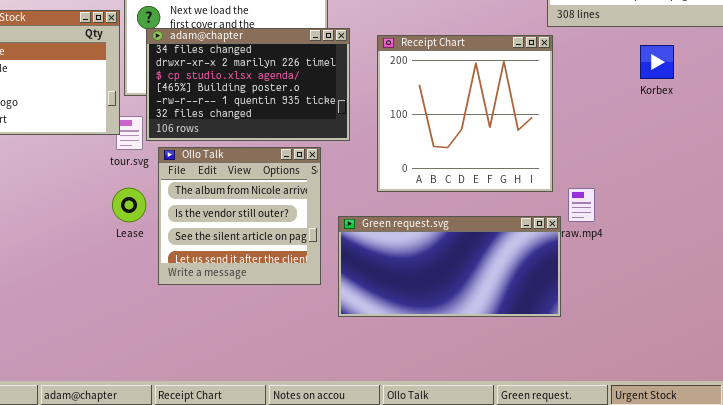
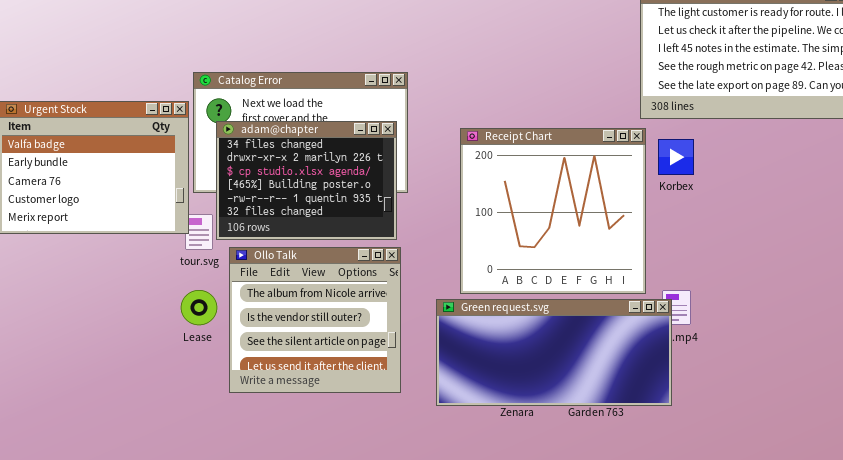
adam@chapter: [146,28,350,141] -> [216,121,397,240], resized
Korbex: [640,45,674,79] -> [658,139,694,175], moved
Green request.svg: [338,216,561,317] -> [436,299,672,406], moved

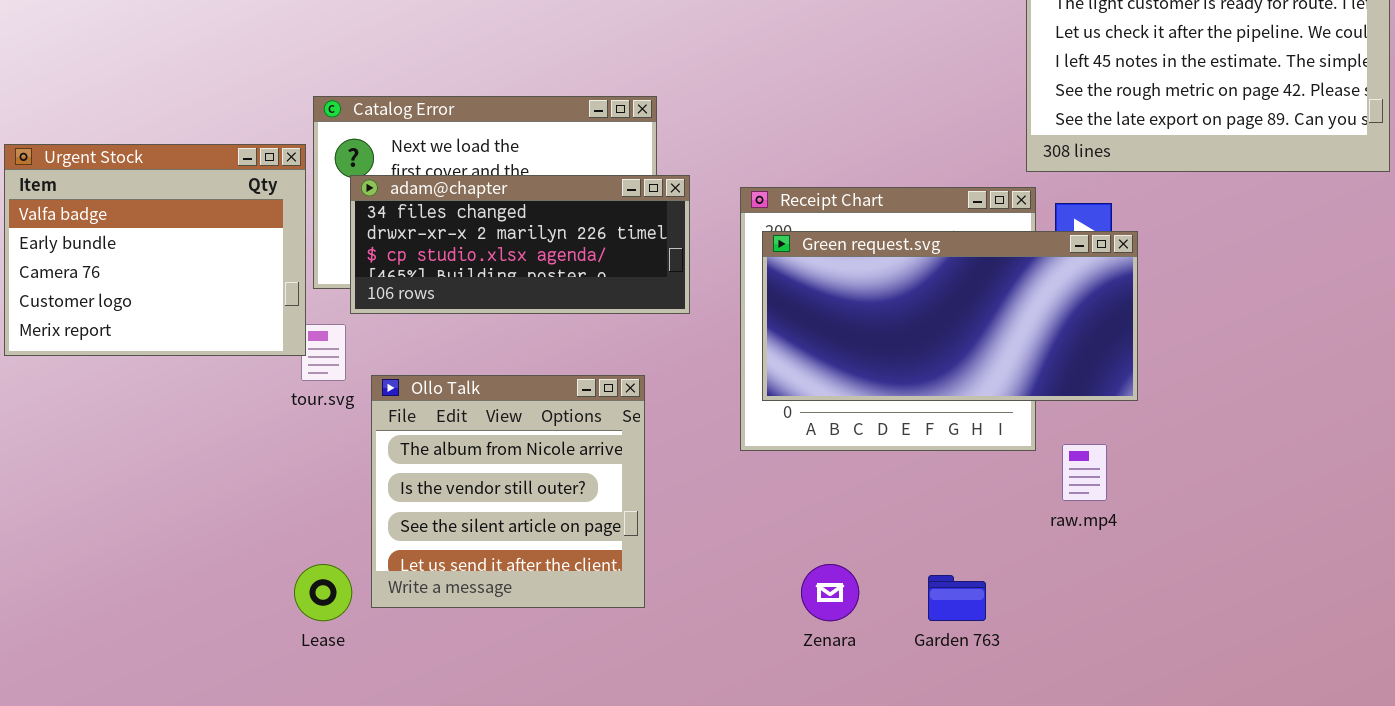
adam@chapter: [216,121,397,240] -> [350,175,690,314], resized
Lease: [181,290,217,325] -> [294,564,352,621], moved
Green request.svg: [436,299,672,406] -> [762,231,1138,401], moved

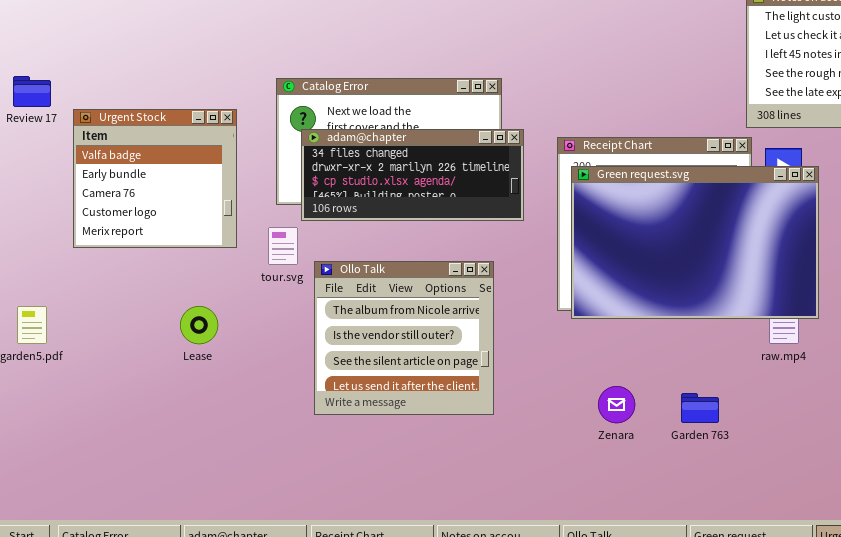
Urgent Stock: [4,144,306,356] -> [73,109,237,248], resized
Green request.svg: [762,231,1138,401] -> [571,166,819,319], resized
Lease: [294,564,352,621] -> [180,306,218,344], moved

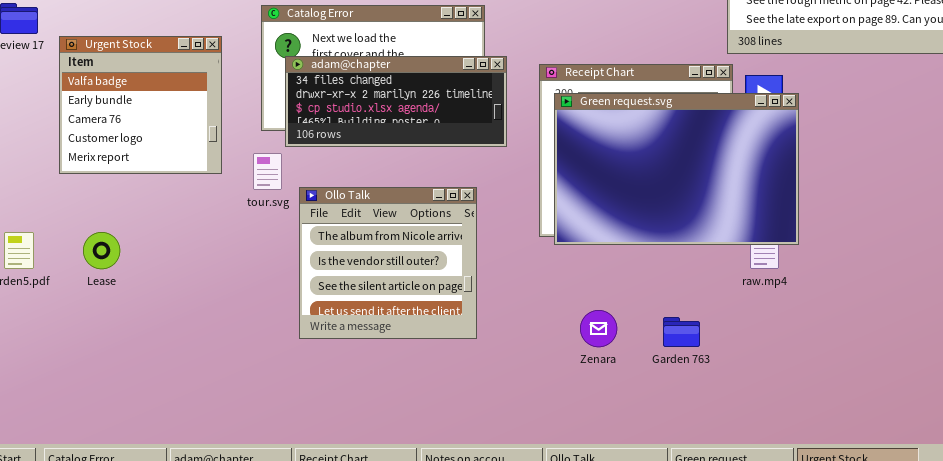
Lease: [180,306,218,344] -> [83,232,120,269], moved

